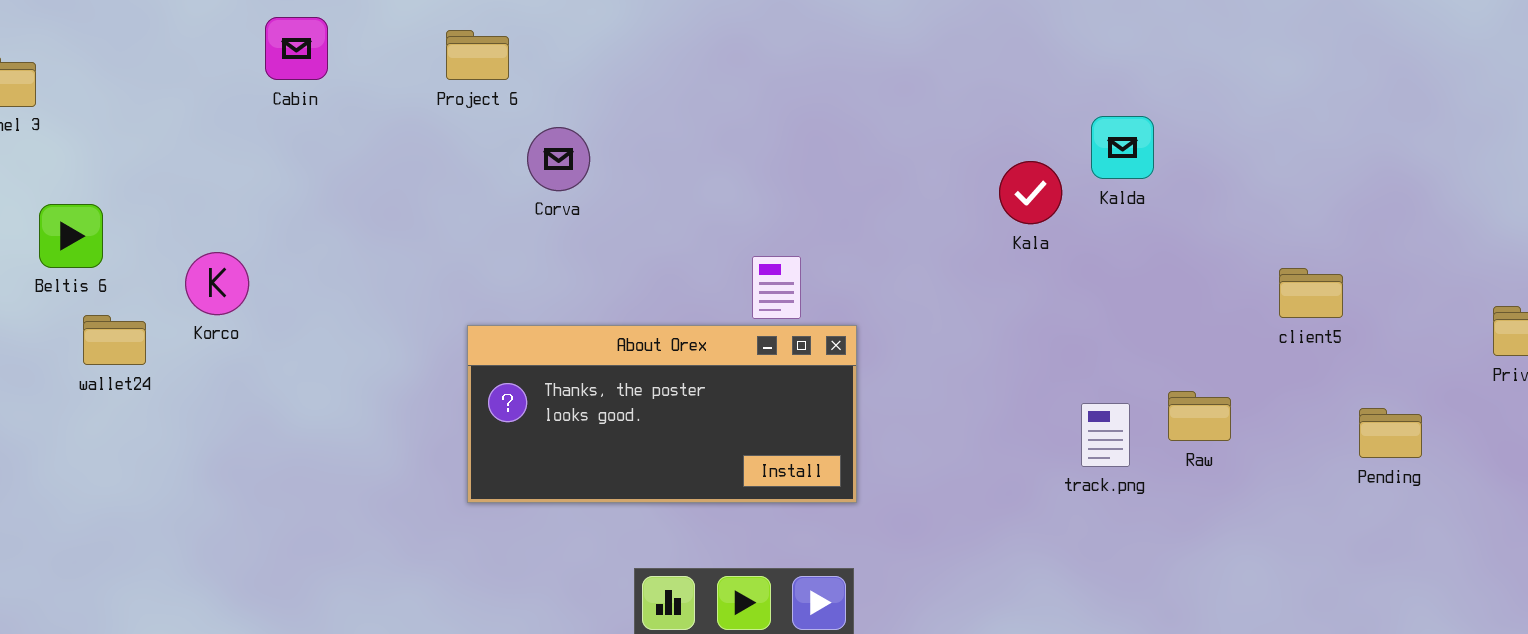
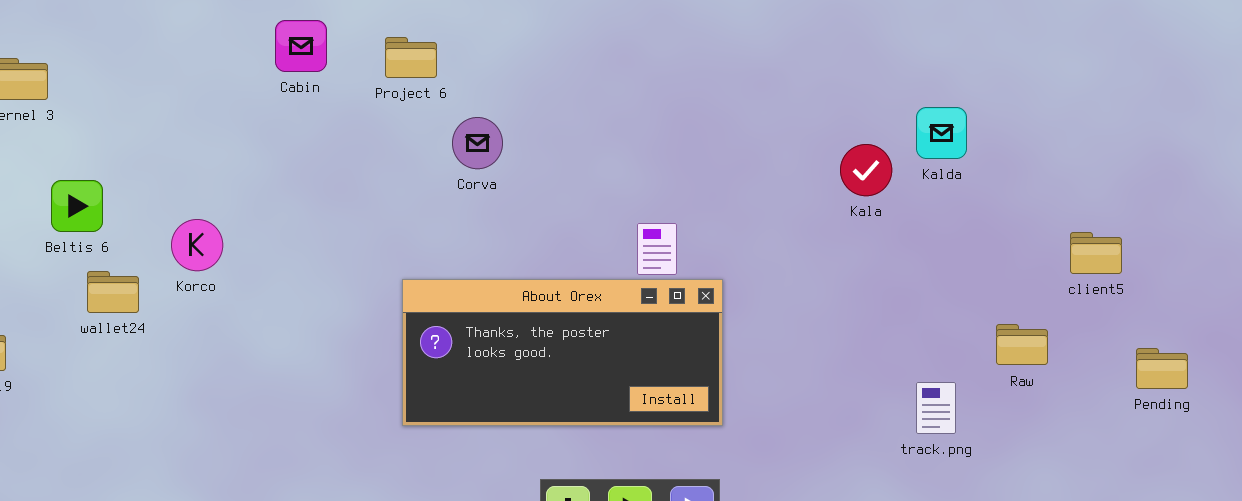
Cabin: [265,17,328,80] -> [275,20,327,72], moved
Raw: [1168,391,1231,441] -> [996,324,1048,365], moved
track.png: [1081,403,1130,467] -> [916,382,956,434], moved

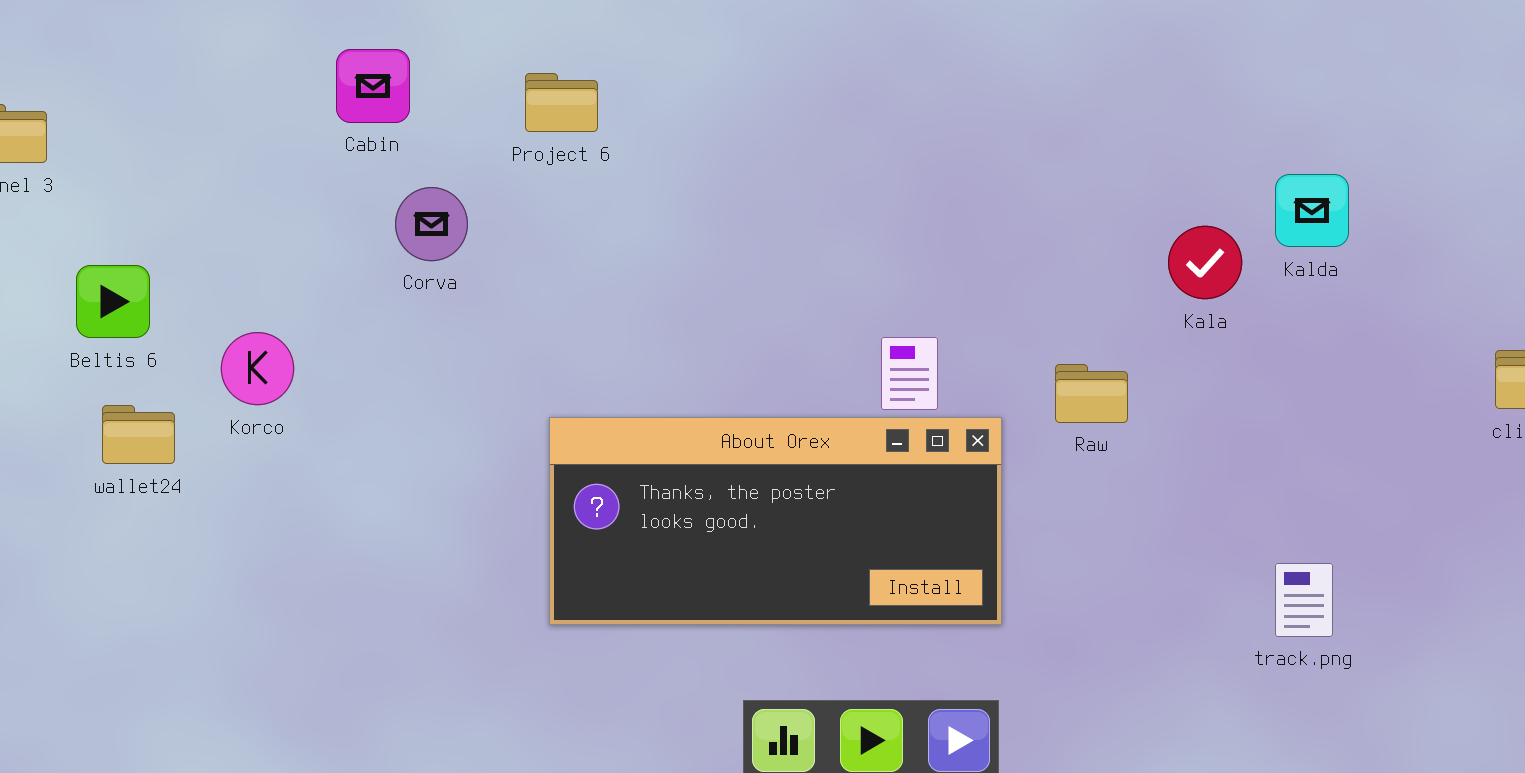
Cabin: [275,20,327,72] -> [336,49,410,123], moved
Corva: [452,117,503,169] -> [395,187,468,261], moved
Beltis 6: [51,180,103,232] -> [76,265,150,338], moved
Raw: [996,324,1048,365] -> [1055,364,1128,423], moved

